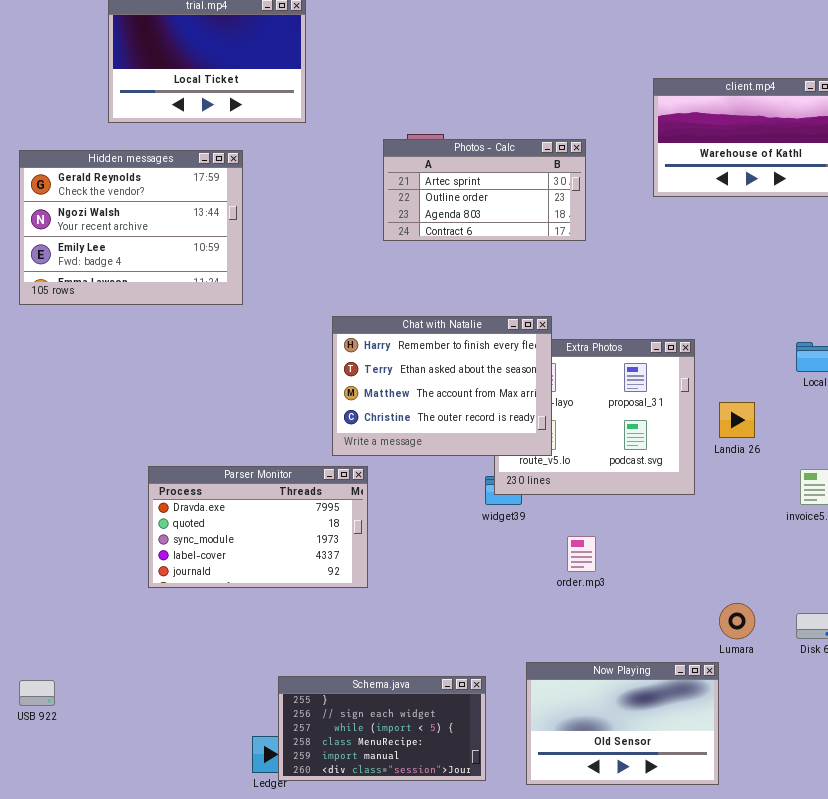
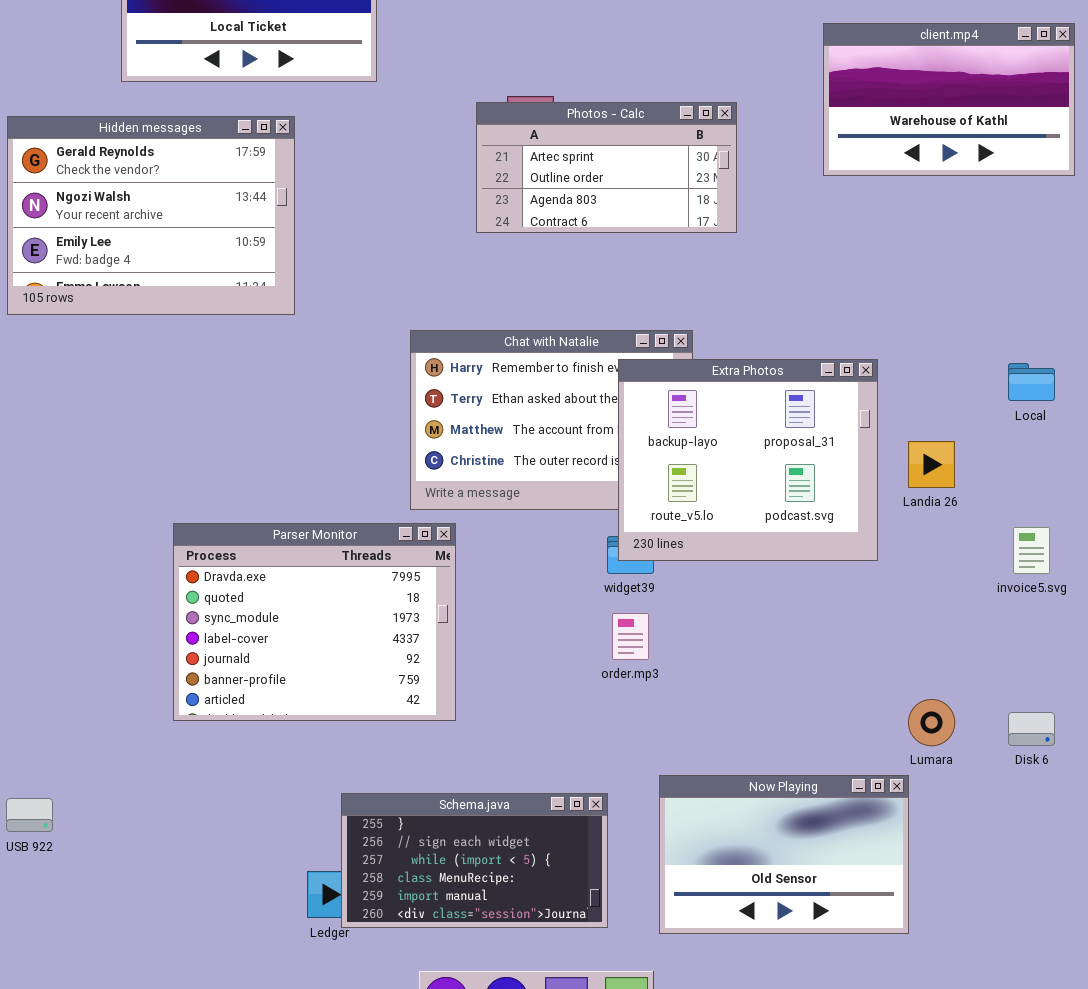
Extra Photos: [494,339,695,495] -> [618,359,878,561], raised
Parser Monitor: [148,466,368,588] -> [173,523,456,721], resized
order.mp3: [567,536,596,572] -> [612,613,649,660], moved

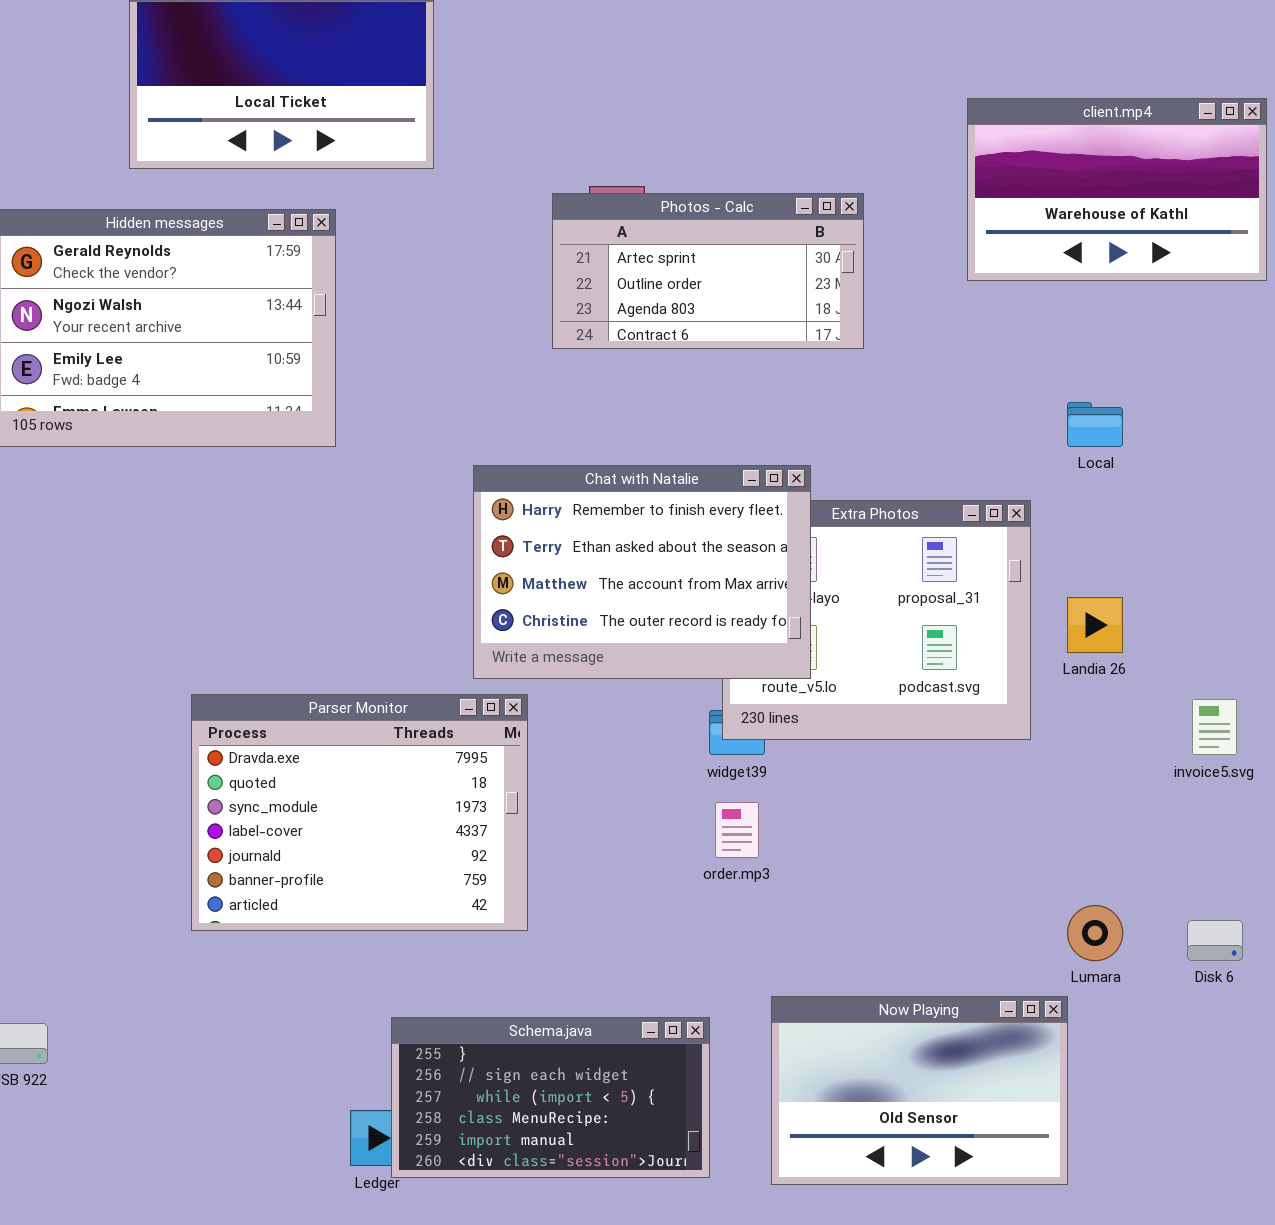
Chat with Natalie: [410,330,693,510] -> [473,465,811,679], raised
Local: [1008,363,1055,401] -> [1067,402,1123,447], moved

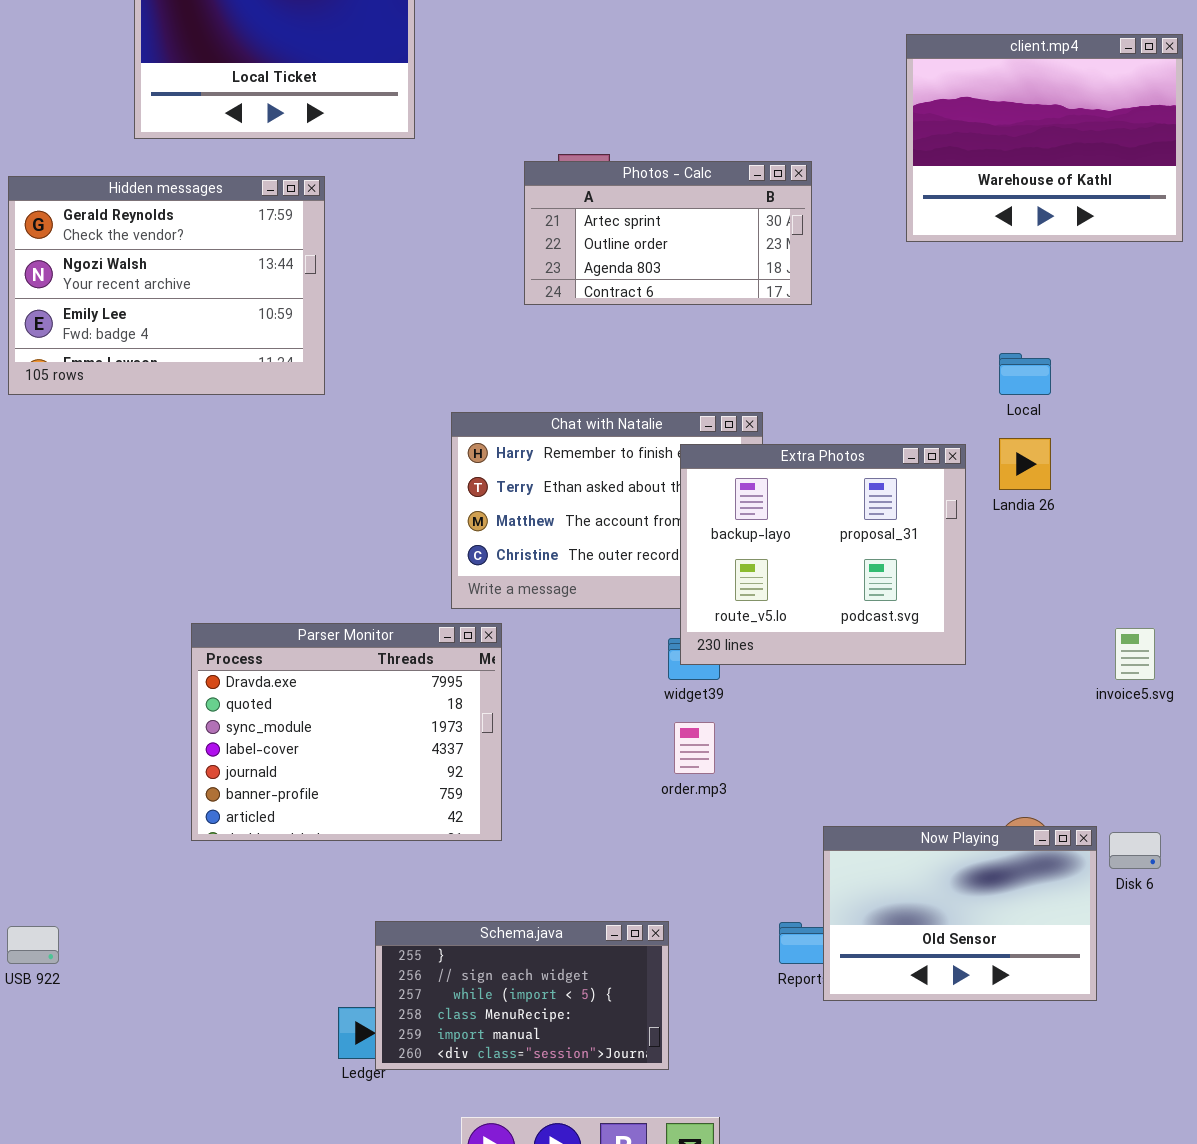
client.mp4: [967,98,1267,281] -> [906,34,1183,242], resized
Extra Photos: [722,500,1031,740] -> [680,444,966,665], raised
Landia 26: [1067,597,1123,653] -> [999,438,1051,490], moved
Now Playing: [771,996,1068,1185] -> [823,826,1097,1001], moved

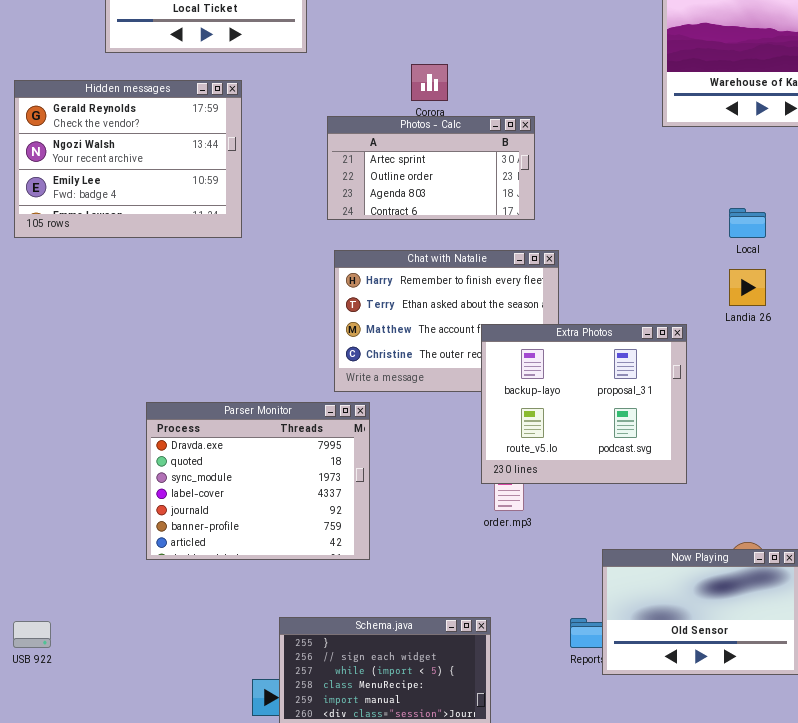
Photos - Calc: [524,161,812,305] -> [327,116,535,220], moved
Extra Photos: [680,444,966,665] -> [481,324,687,484], moved

